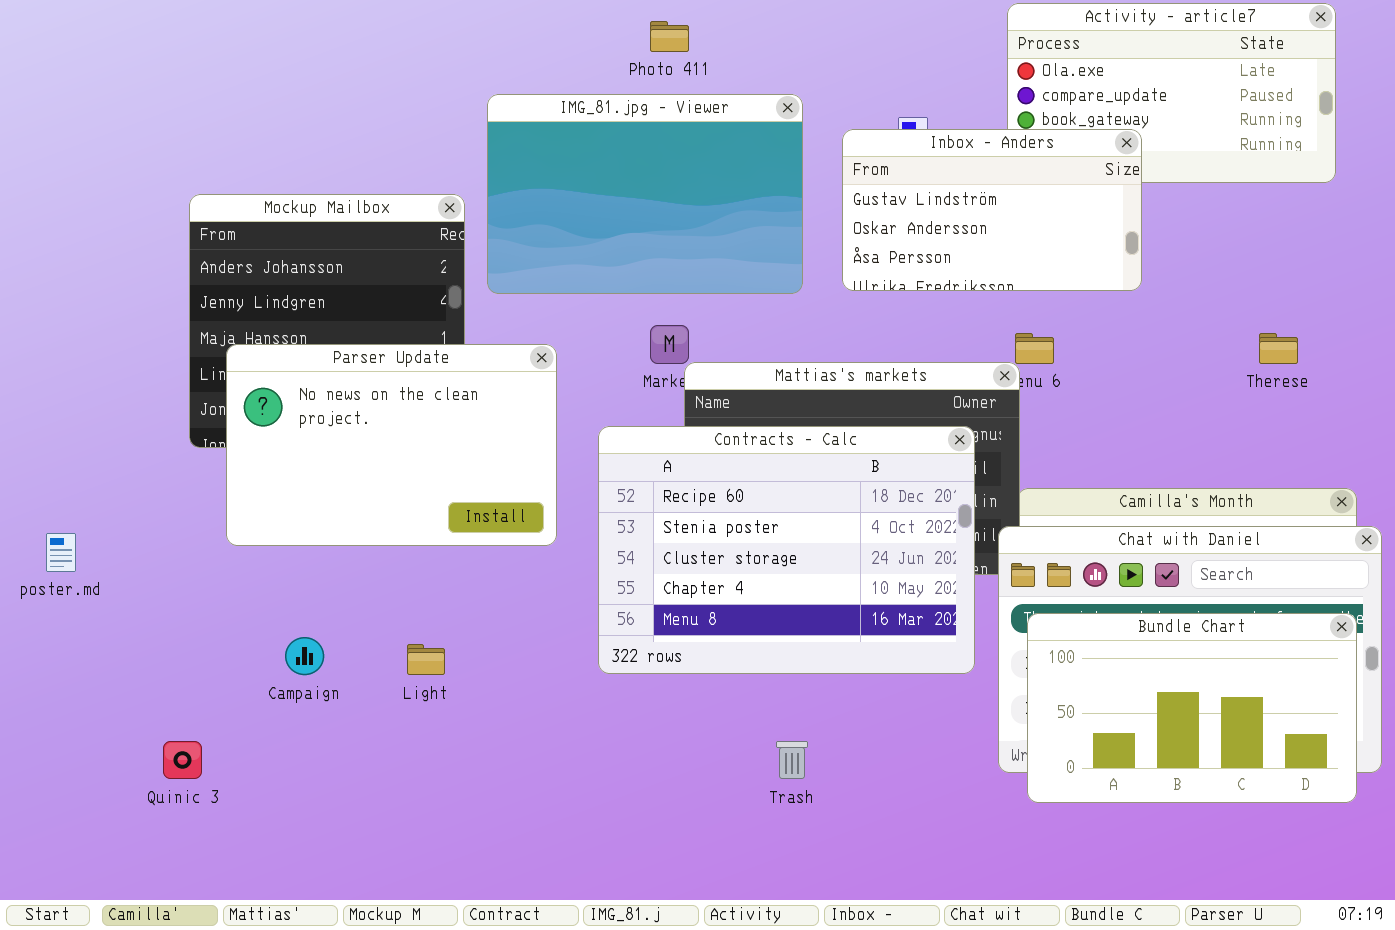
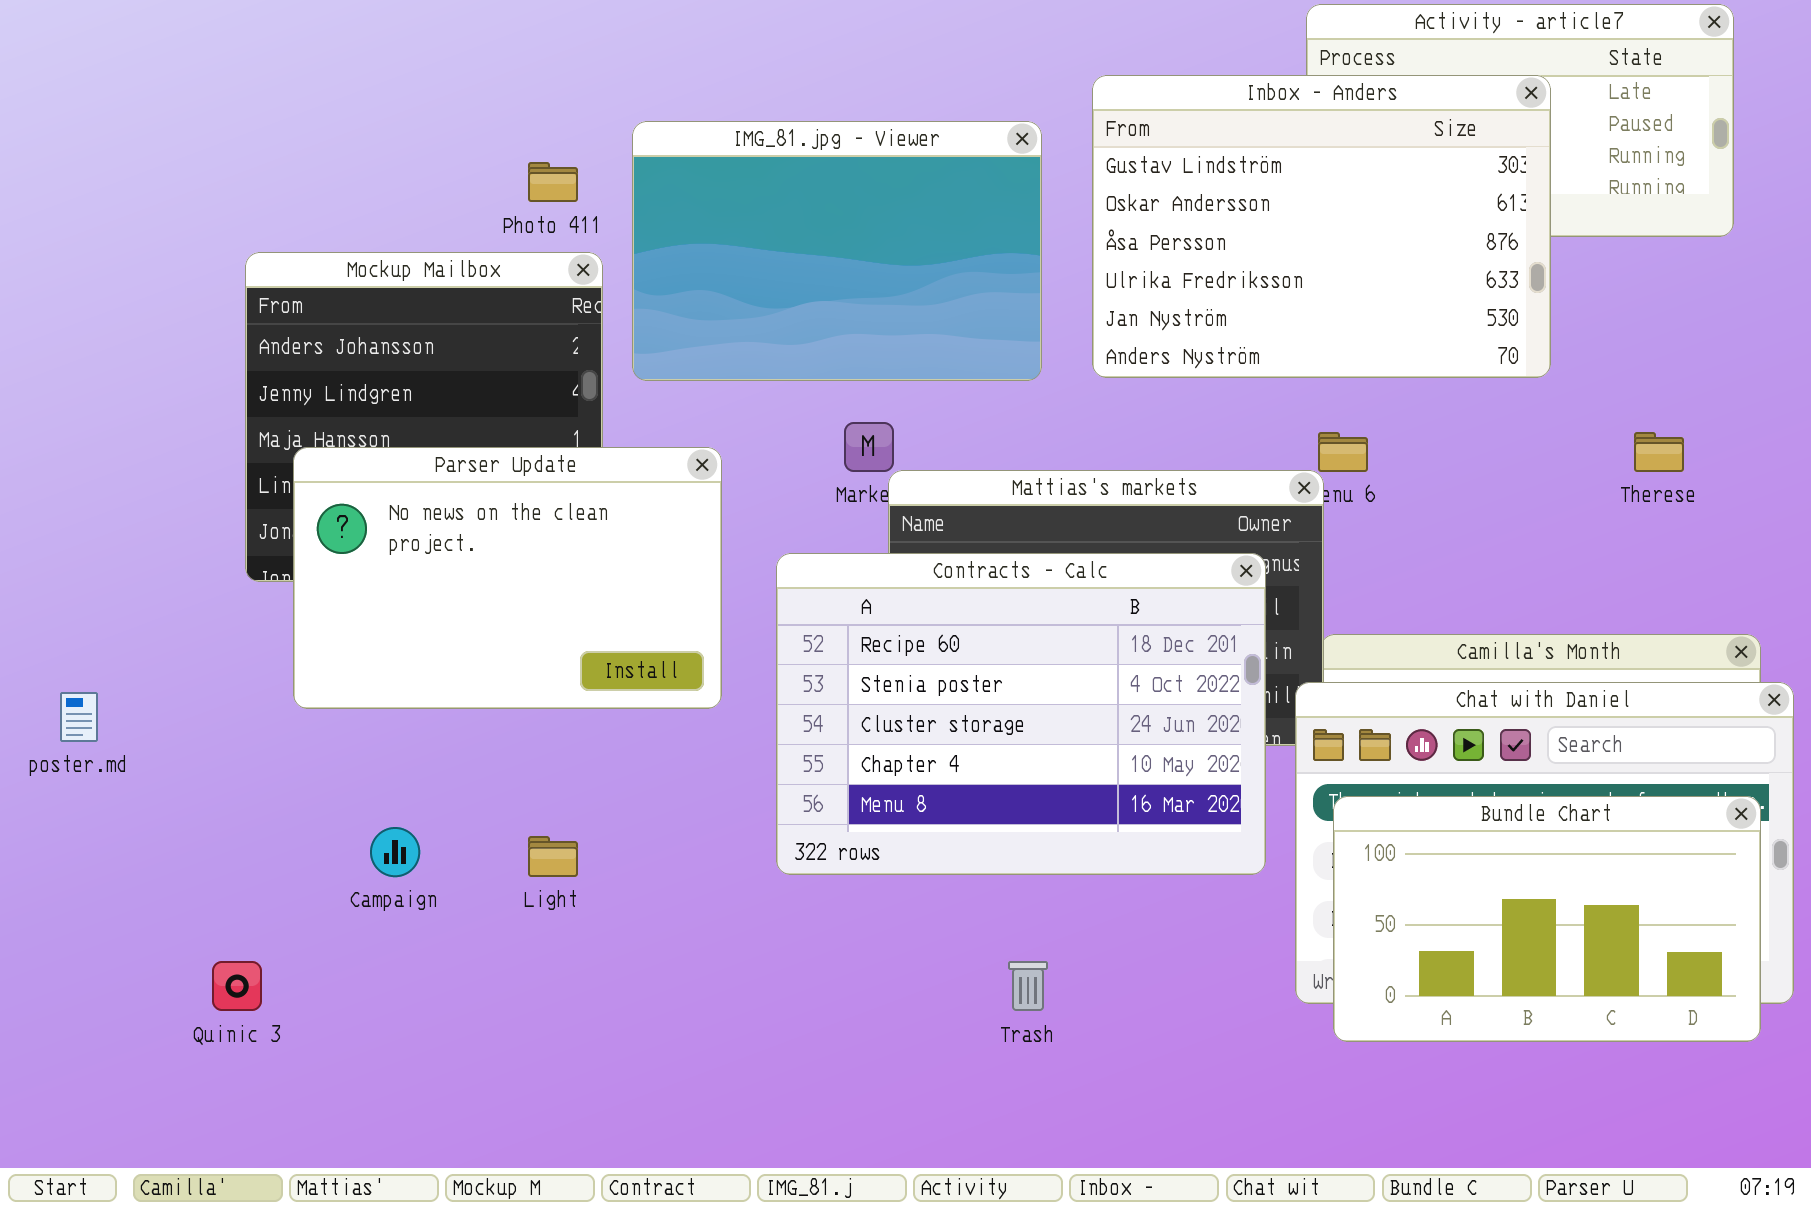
Photo 411: [650,21,689,52] -> [528,162,578,202], moved
Inbox - Anders: [842,129,1142,291] -> [1092,75,1551,378], resized

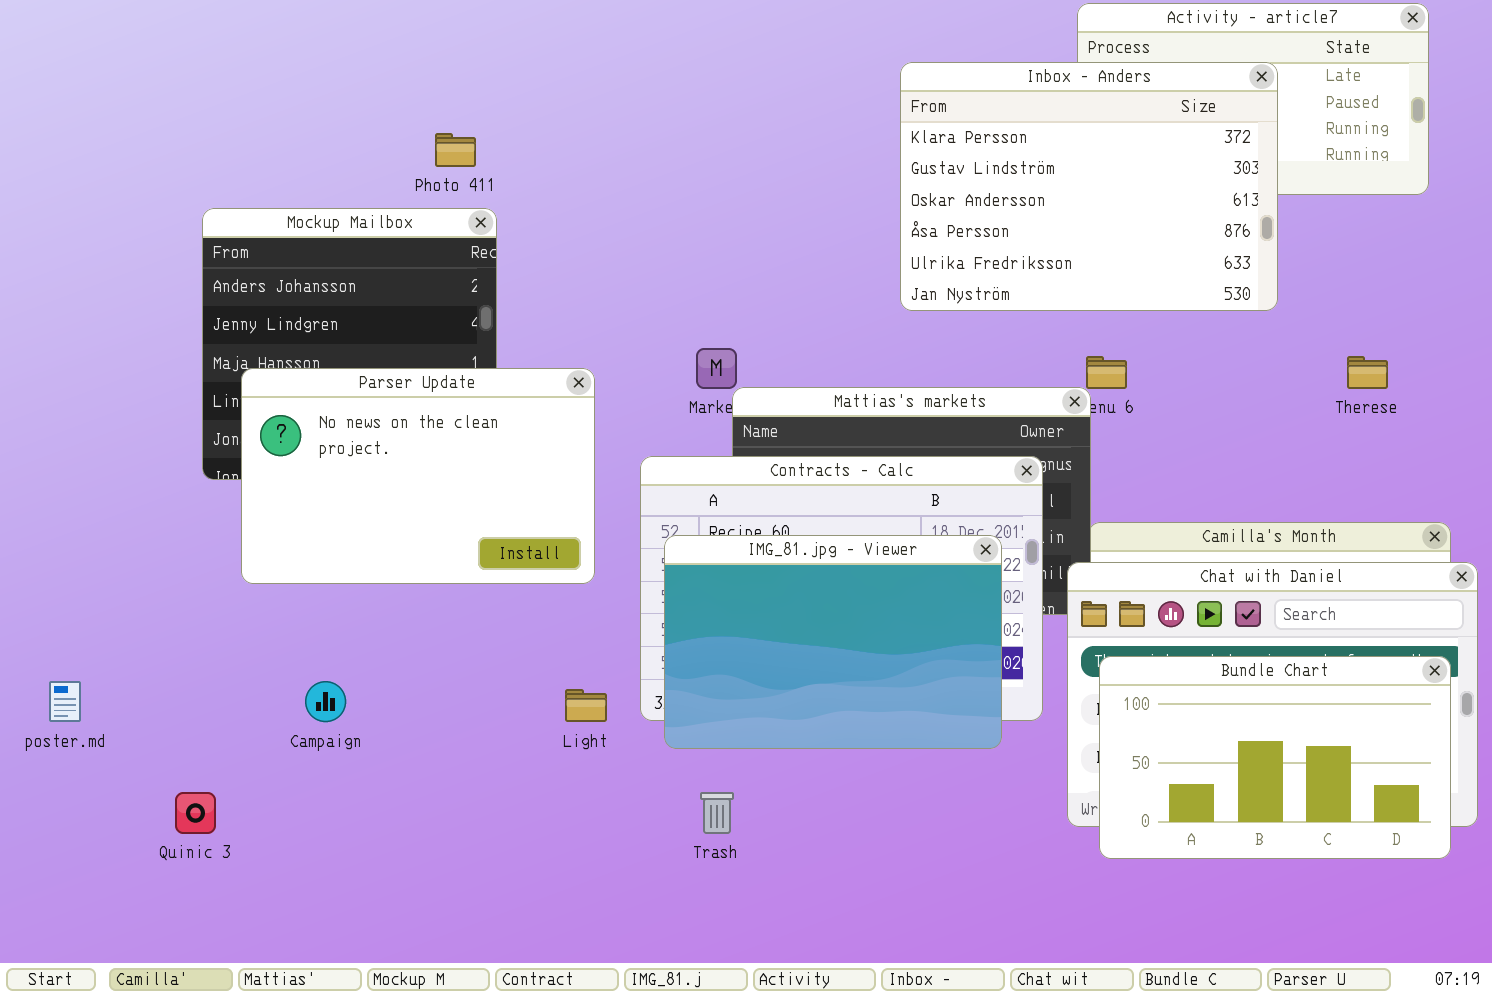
Inbox - Anders: [1092,75,1551,378] -> [900,62,1278,311], scrolled up 1 row
IMG_81.jpg - Viewer: [632,121,1042,381] -> [664,535,1002,749], moved
poster.md: [60,692,98,742] -> [49,681,81,722], moved
Light: [528,836,578,877] -> [565,689,607,722], moved
Trash: [1008,961,1048,1011] -> [700,792,734,834], moved

